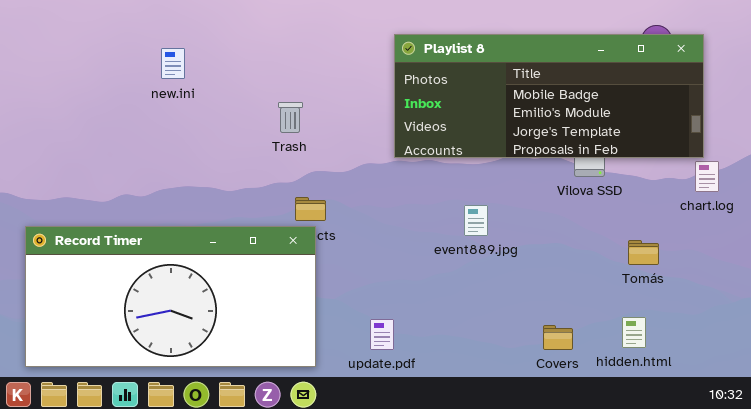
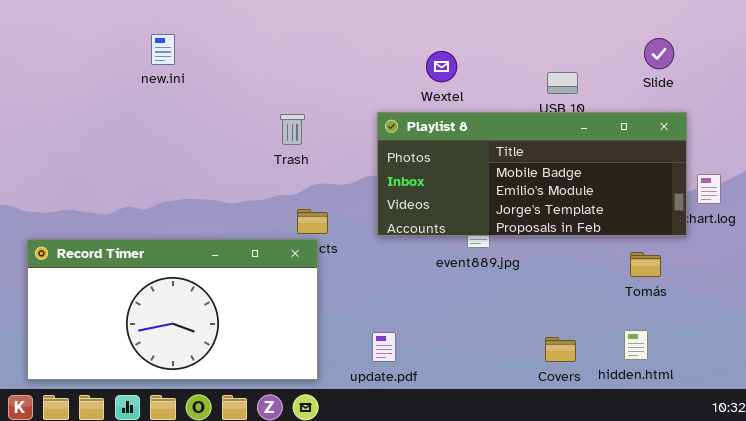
Playlist 8: [394,34,704,158] -> [377,112,687,236], moved
new.ini: [161,48,185,79] -> [151,34,175,65], moved

